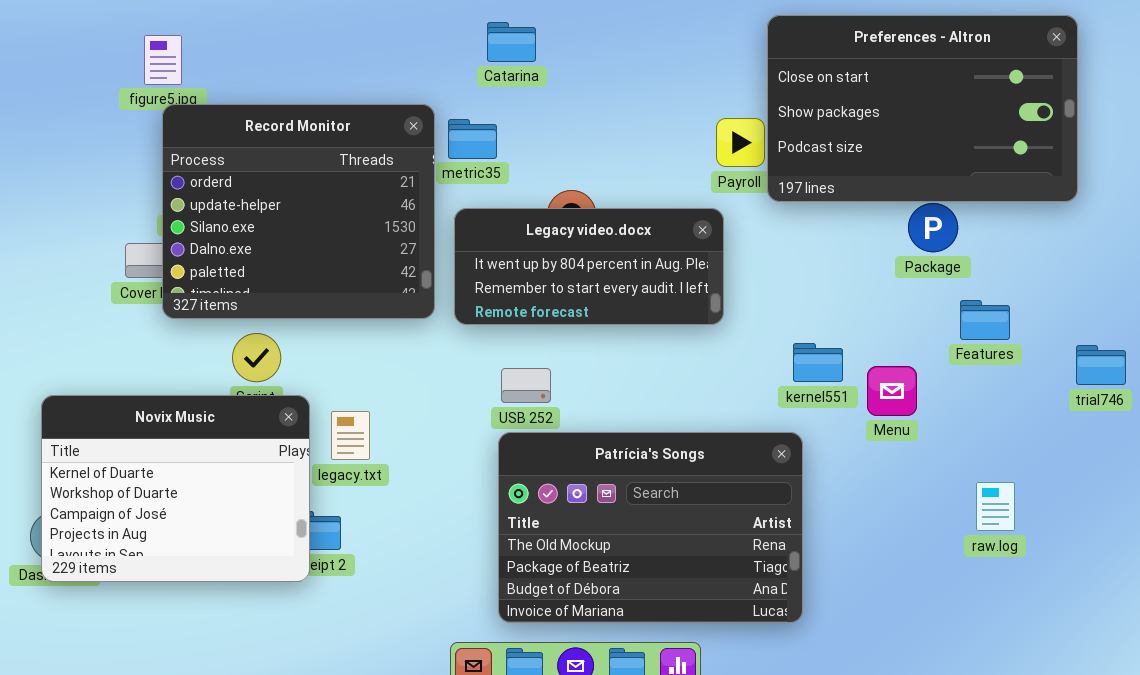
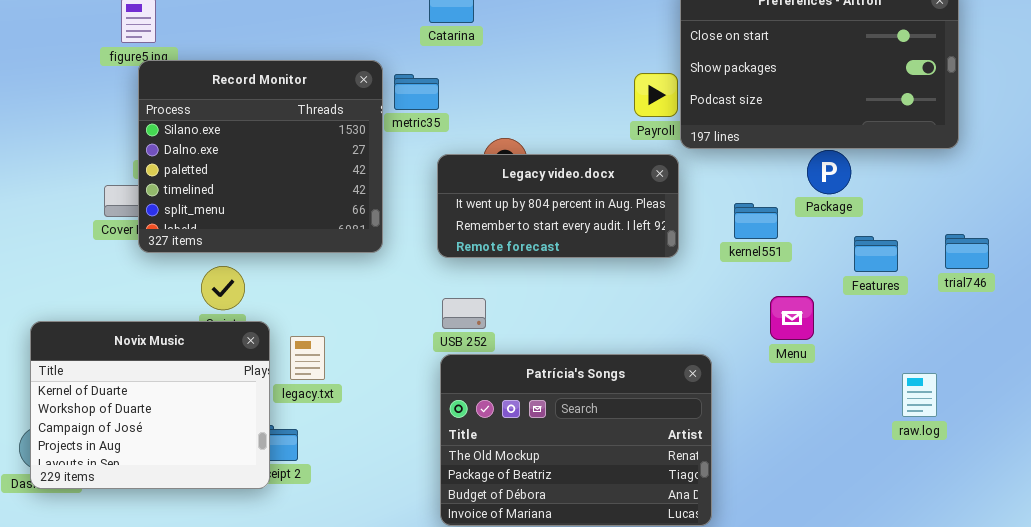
Record Monitor: [162,104,435,319] -> [138,60,383,253], scrolled down 2 rows
Legacy video.docx: [454,208,724,325] -> [437,154,679,258], moved
kernel551: [793,343,843,382] -> [734,203,778,239], moved
trial746: [1076,345,1126,385] -> [945,234,989,269], moved
raw.log: [976,482,1015,531] -> [902,373,937,417], moved

